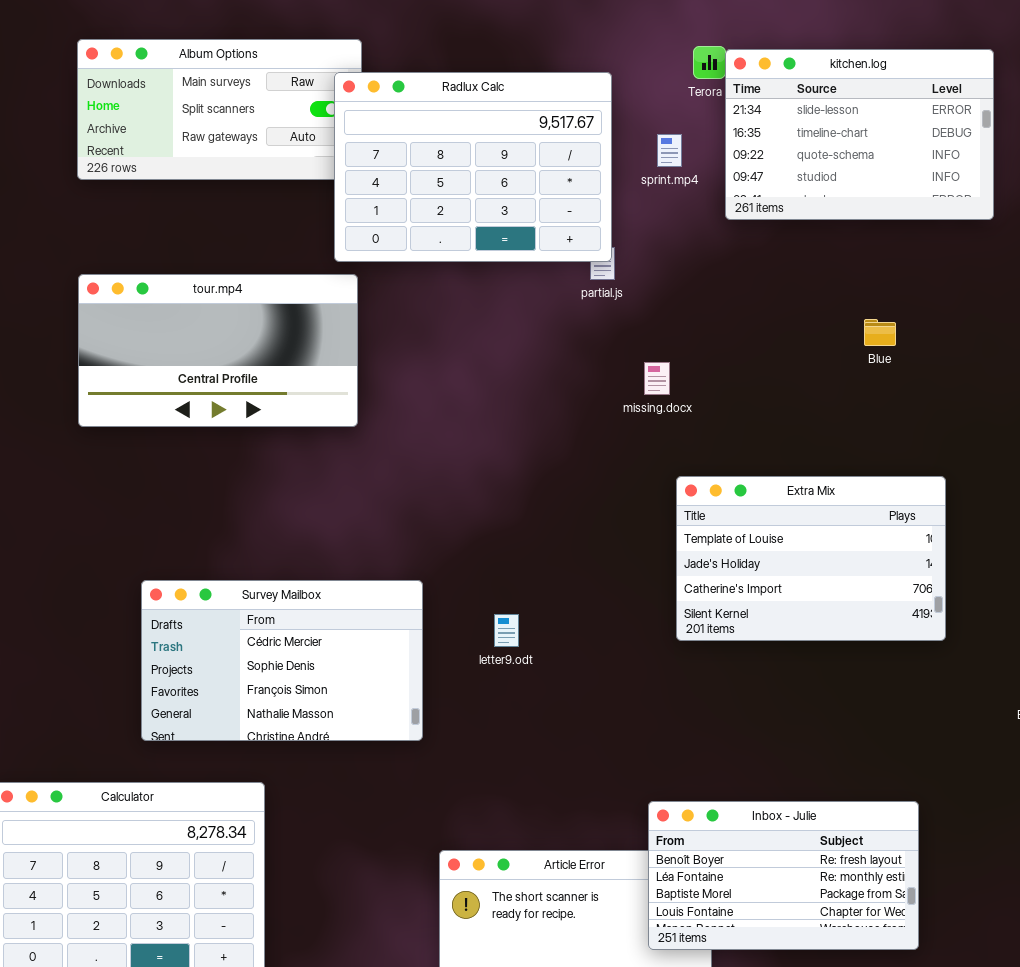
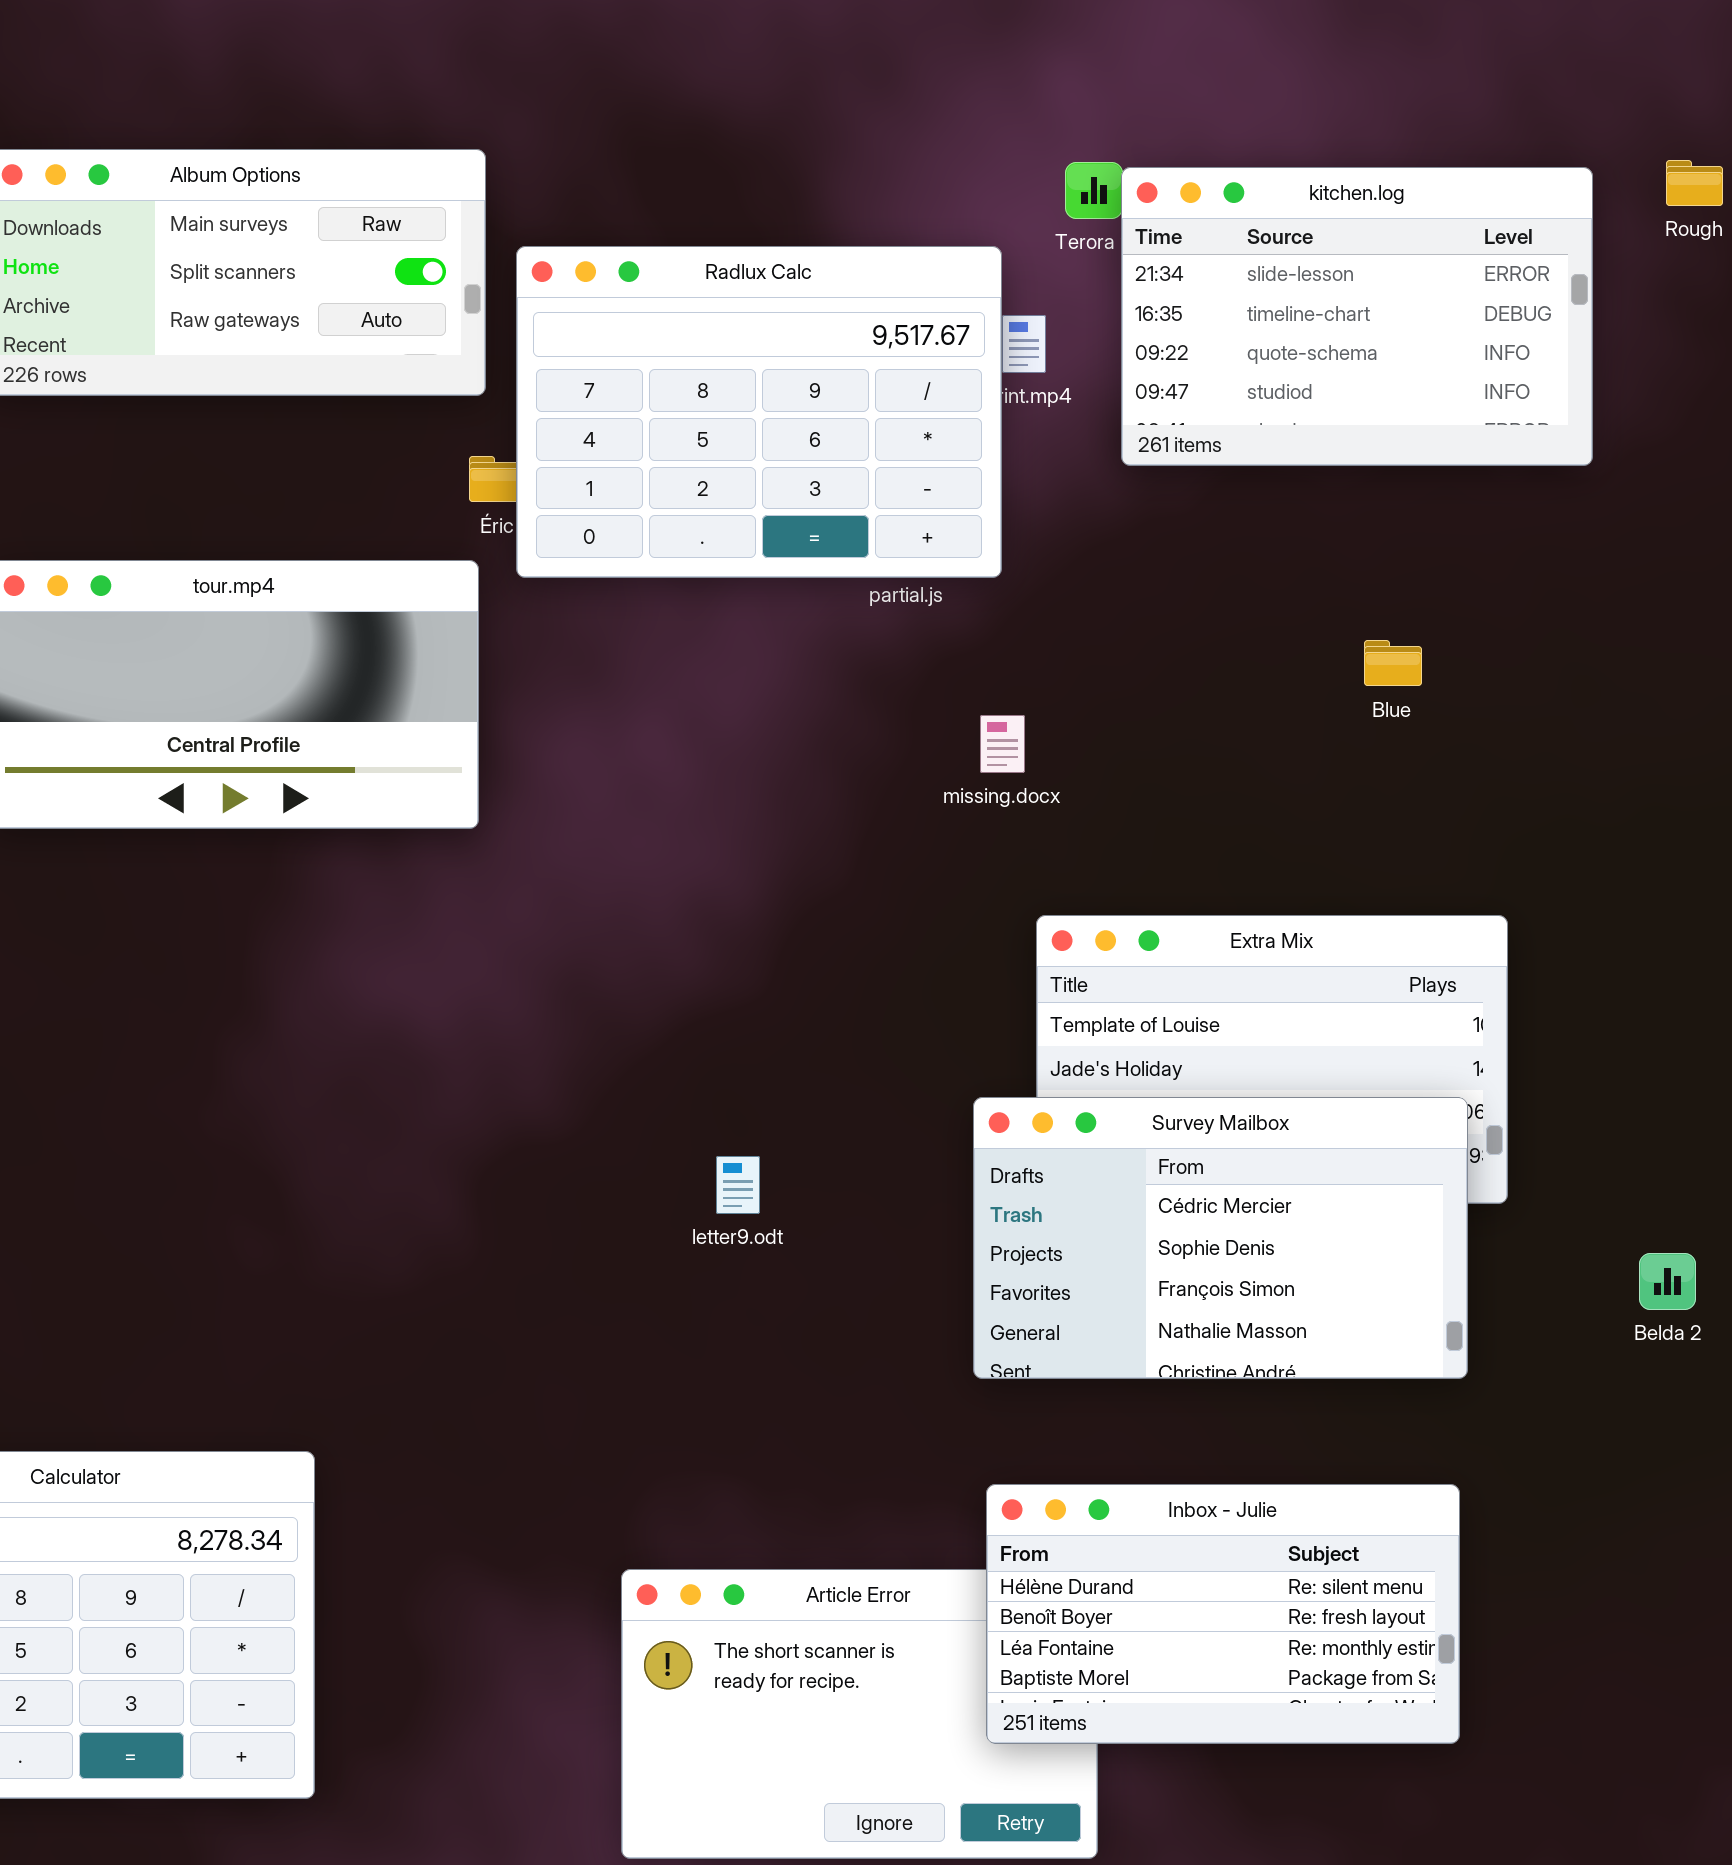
Radlux Calc: [334,72,612,262] -> [516,246,1002,578], moved
Survey Mailbox: [141,580,423,741] -> [973,1097,1468,1379], moved
Inbox - Julie: [648,801,919,950] -> [986,1484,1460,1744], scrolled up 1 row

